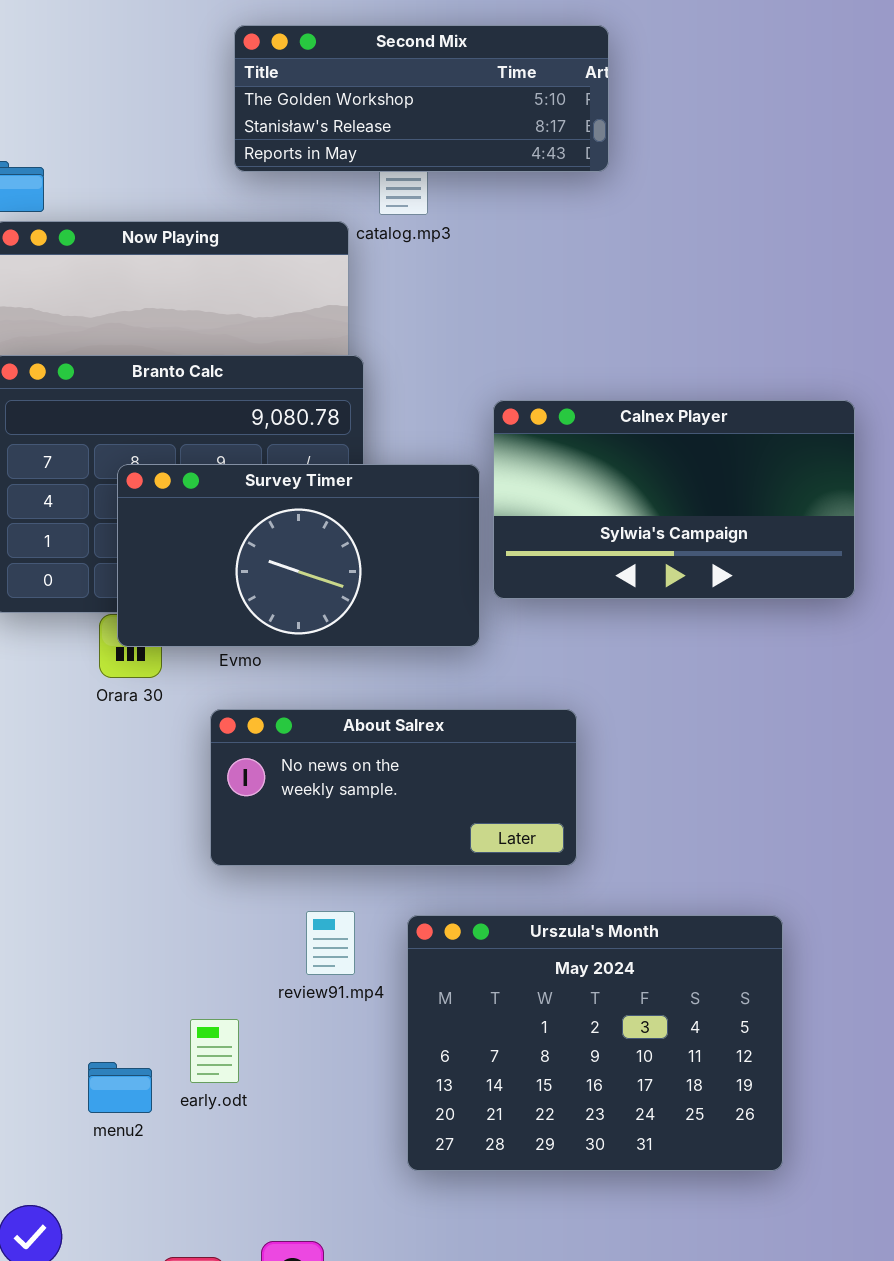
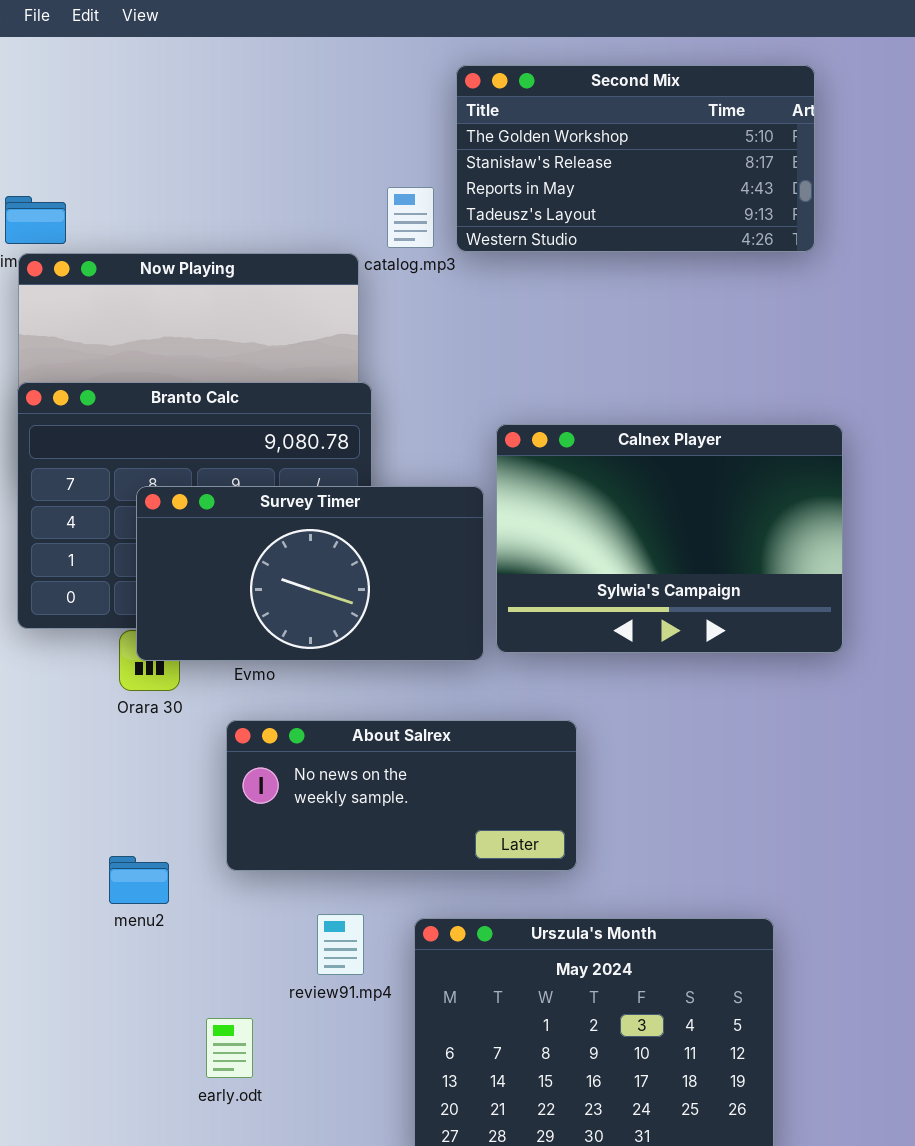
Second Mix: [234,25,609,172] -> [456,65,815,252], moved, resized
Calnex Player: [493,400,855,599] -> [496,424,843,653], resized
menu2: [88,1062,152,1113] -> [109,856,169,904], moved

